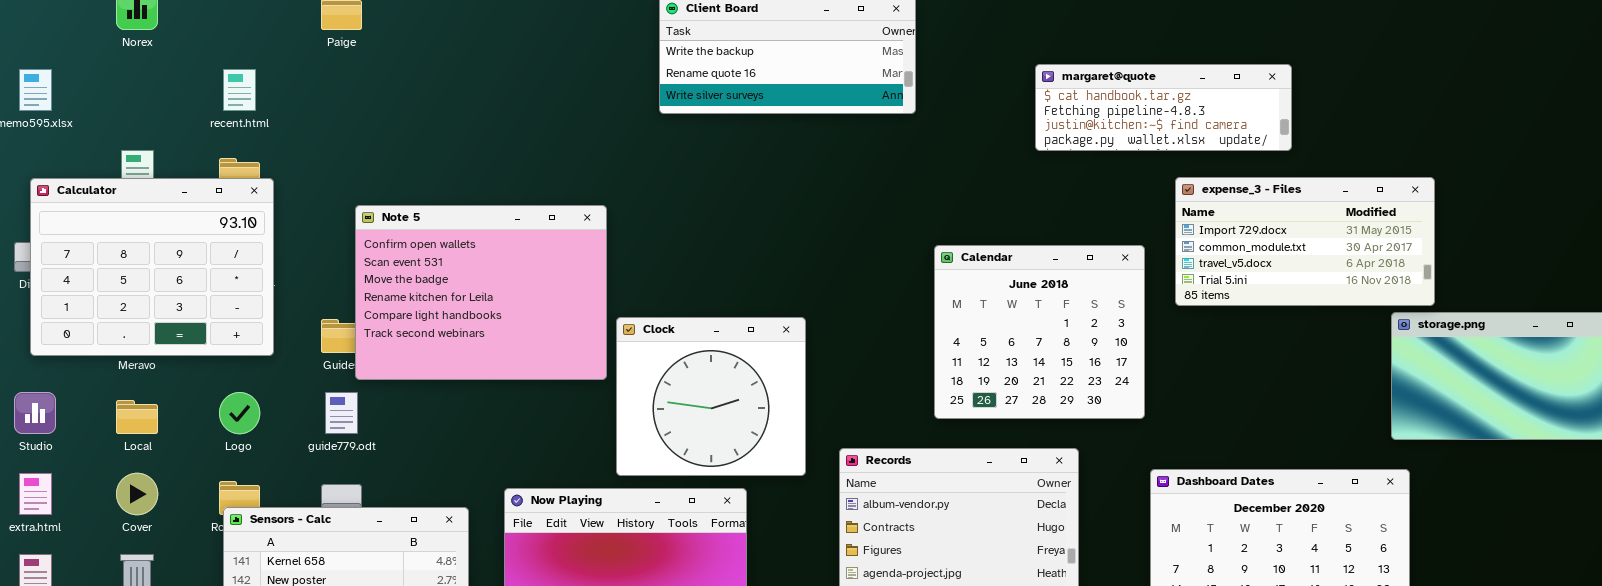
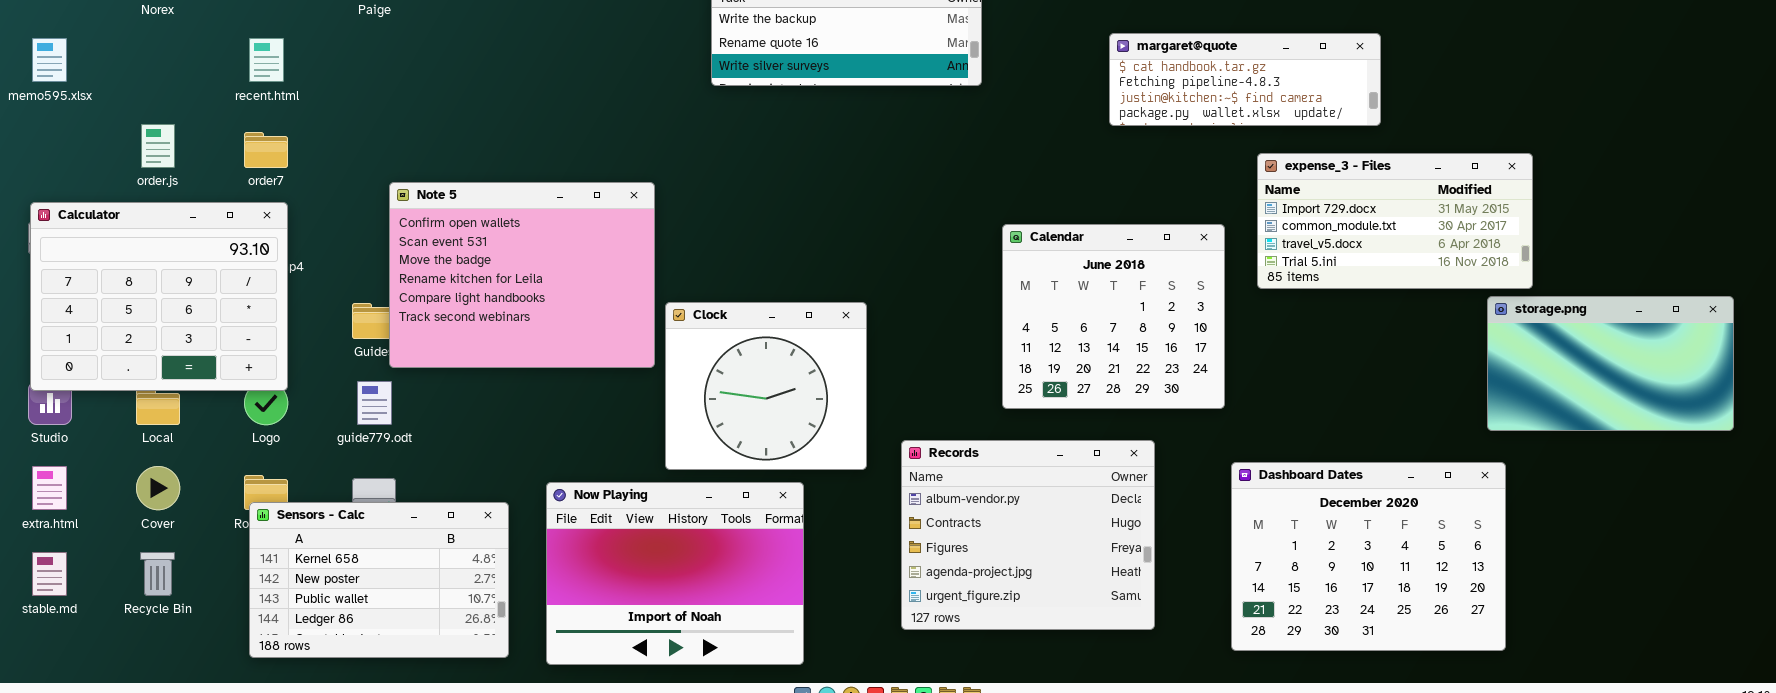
Calculator: [30,178,274,356] -> [30,202,288,391], moved

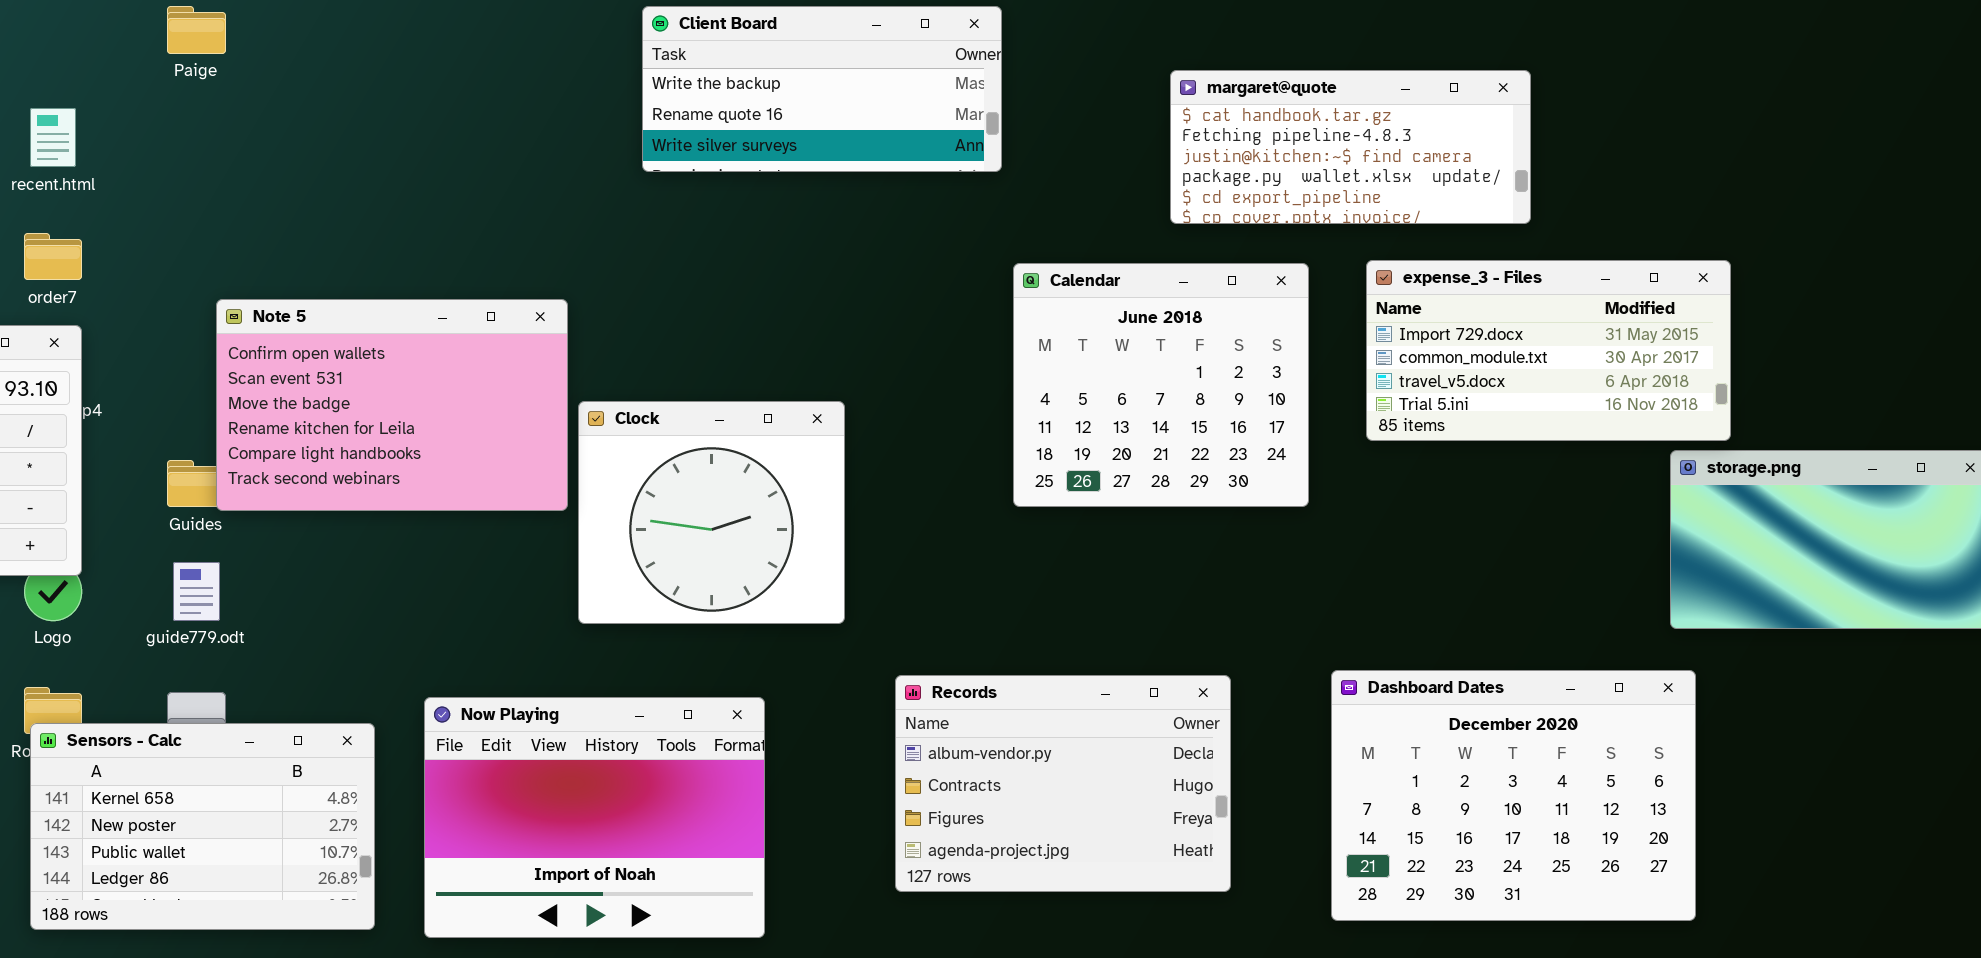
margaret@quote: [1109,33,1381,126] -> [1170,70,1531,224], resized
Note 5: [389,182,655,368] -> [216,299,568,511], resized
Calendar: [1002,224,1225,409] -> [1013,263,1309,507], moved
Clock: [665,302,867,470] -> [578,401,845,624], moved
Records: [901,440,1155,630] -> [895,675,1231,892], resized

